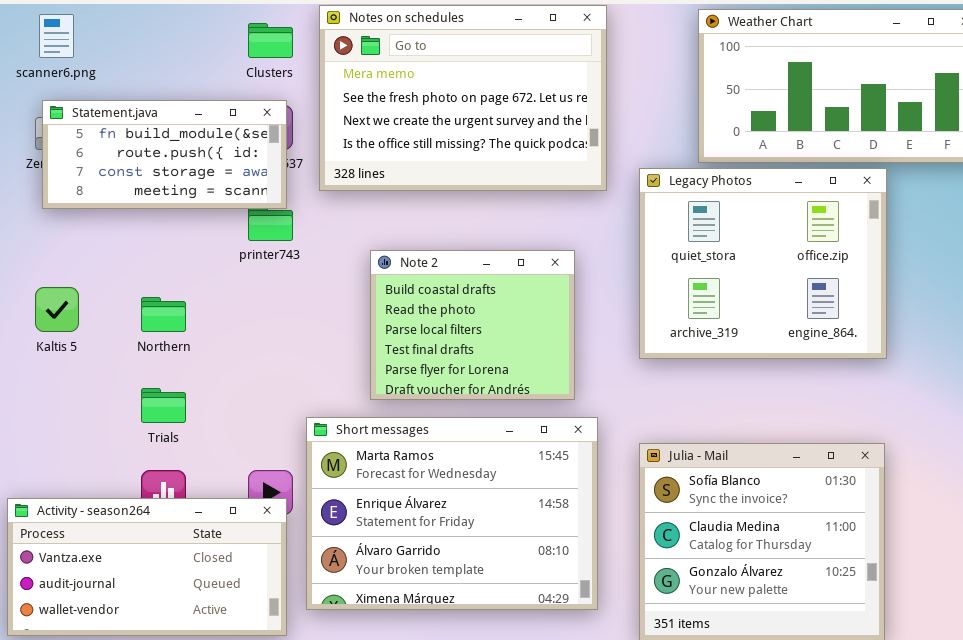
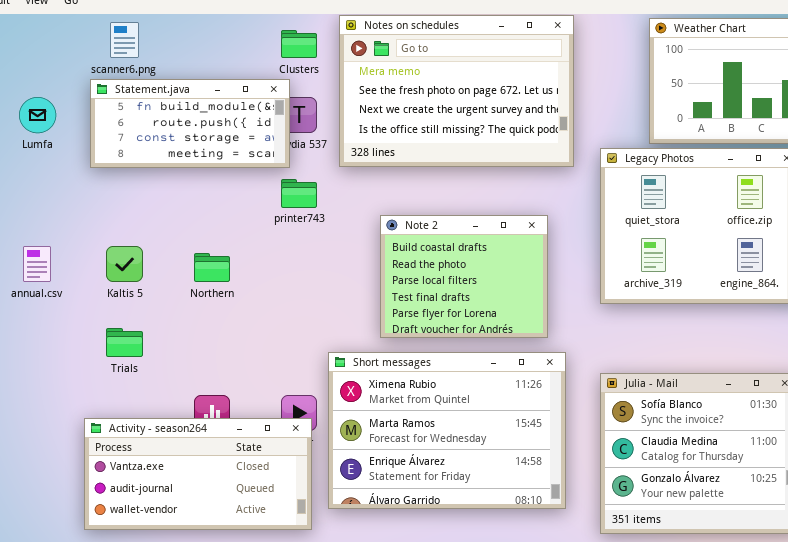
Statement.java: [42,100,287,209] -> [90,79,290,168], moved
Trials: [141,388,186,423] -> [106,328,143,357], moved
Short messages: [306,417,598,610] -> [328,352,566,509], scrolled up 1 row

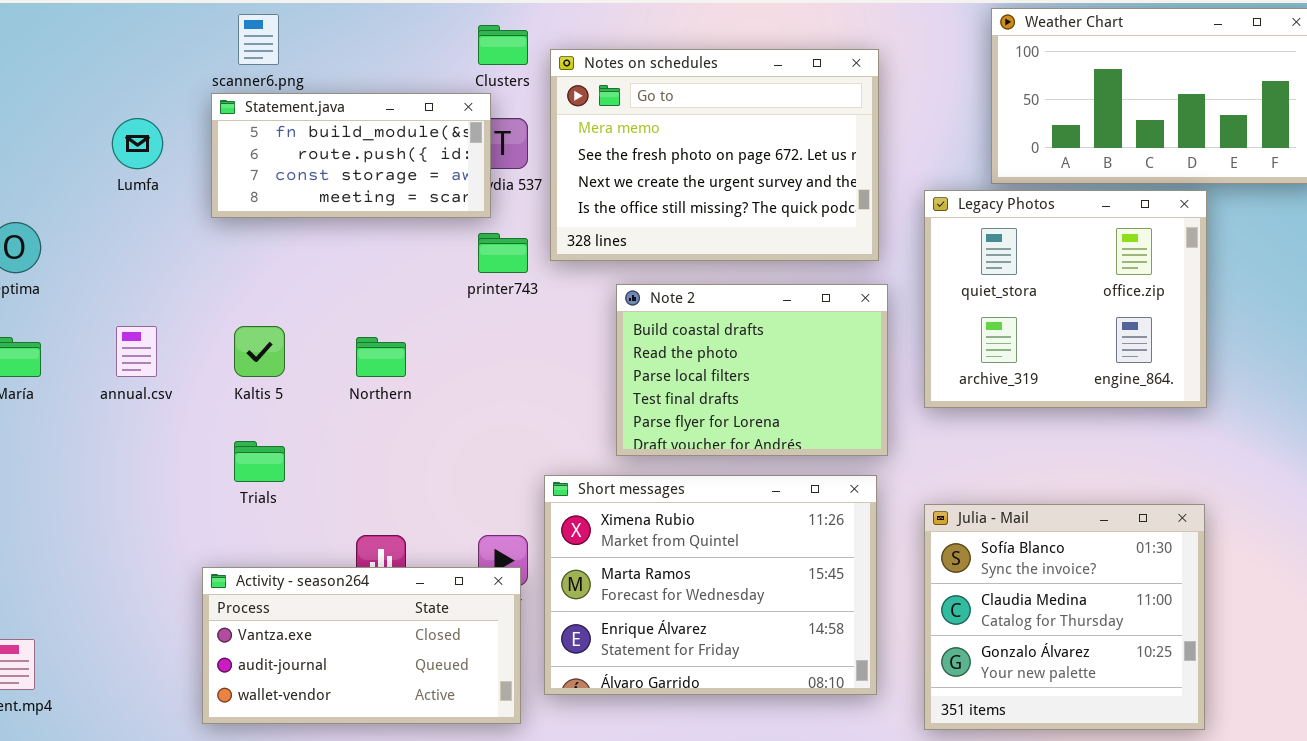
Notes on schedules: [339,15,574,167] -> [550,49,879,261], moved
Note 2: [380,215,548,338] -> [616,284,888,456], resized

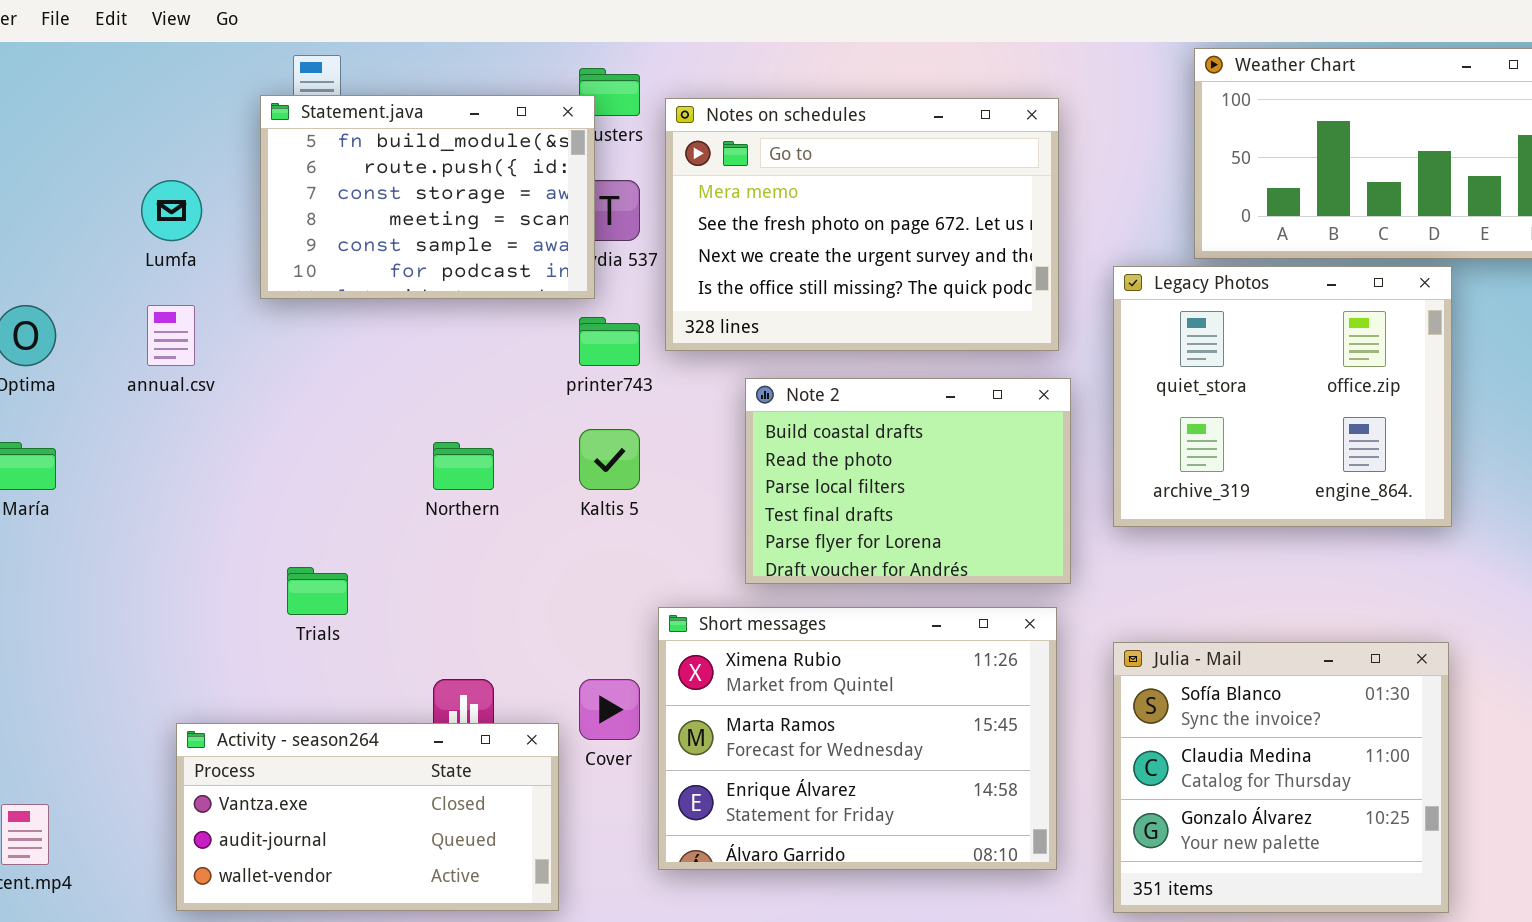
Statement.java: [211,93,491,218] -> [260,95,595,299], resized
annual.csv: [116,326,157,377] -> [147,305,195,366], moved
Kaltis 5: [234,326,285,377] -> [579,429,640,490], moved
Activity - season264: [202,567,521,724] -> [176,723,559,911], moved

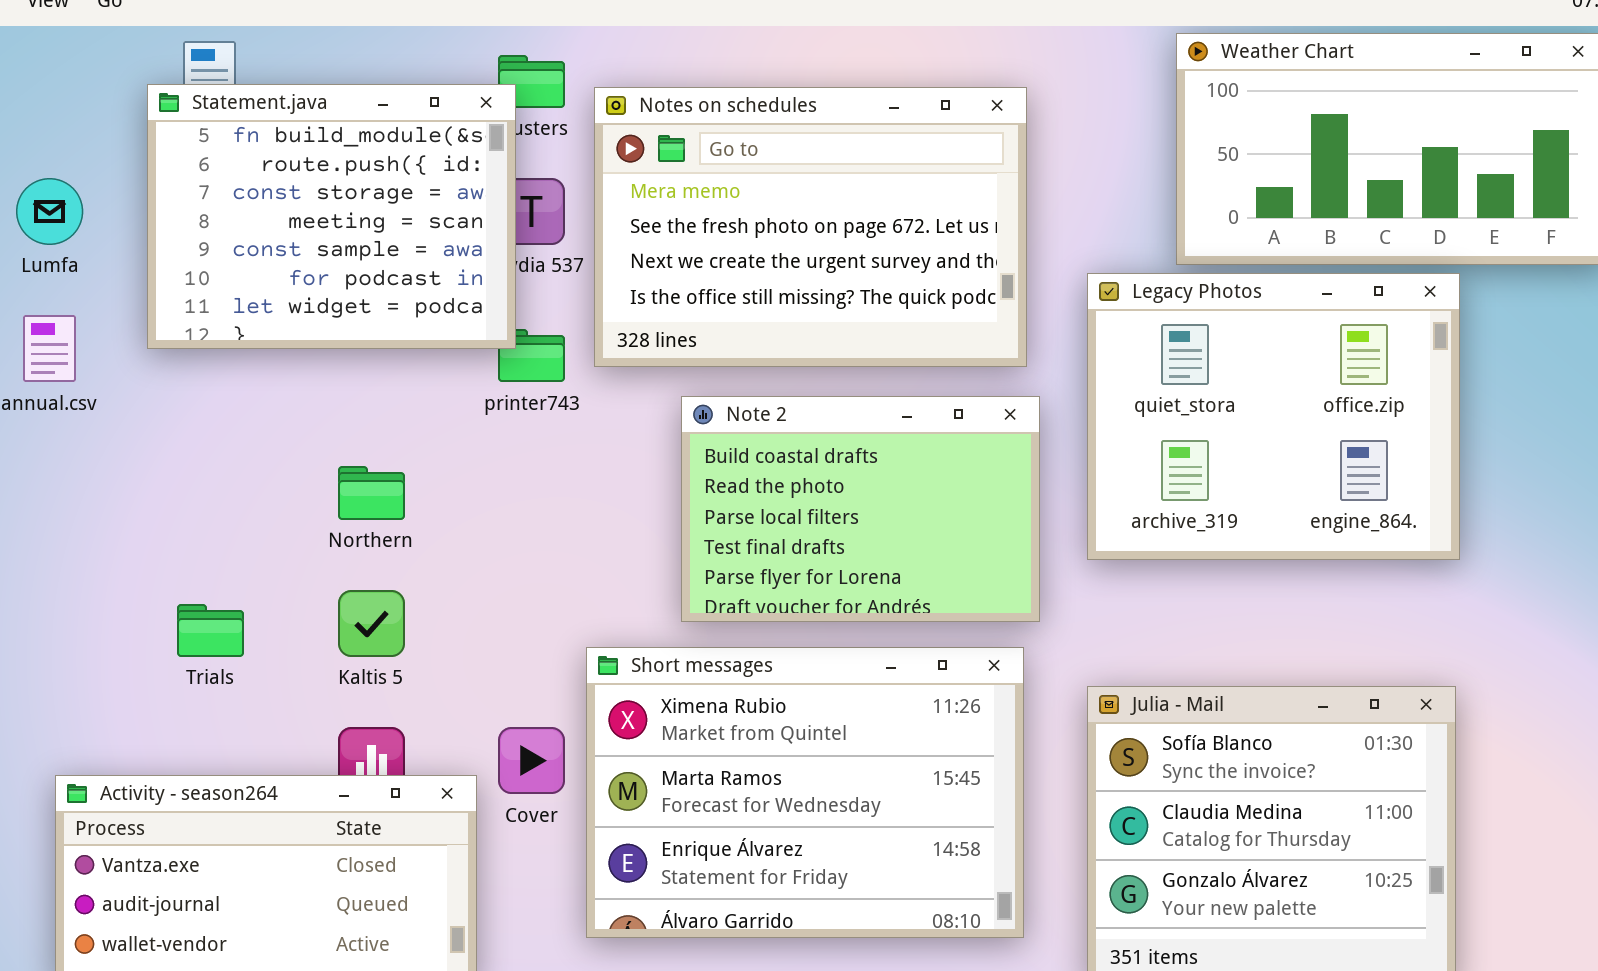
Statement.java: [260,95,595,299] -> [147,84,516,349], resized
Kaltis 5: [579,429,640,490] -> [338,590,405,657], moved

